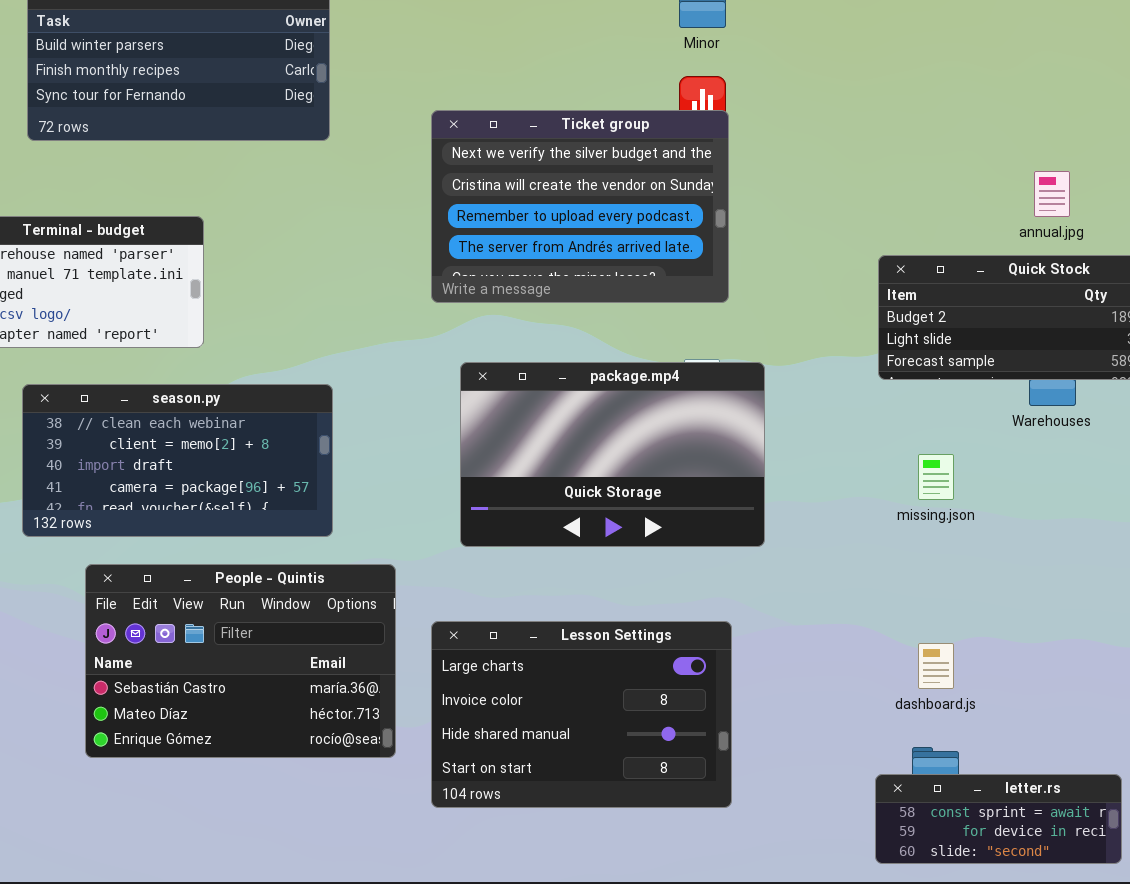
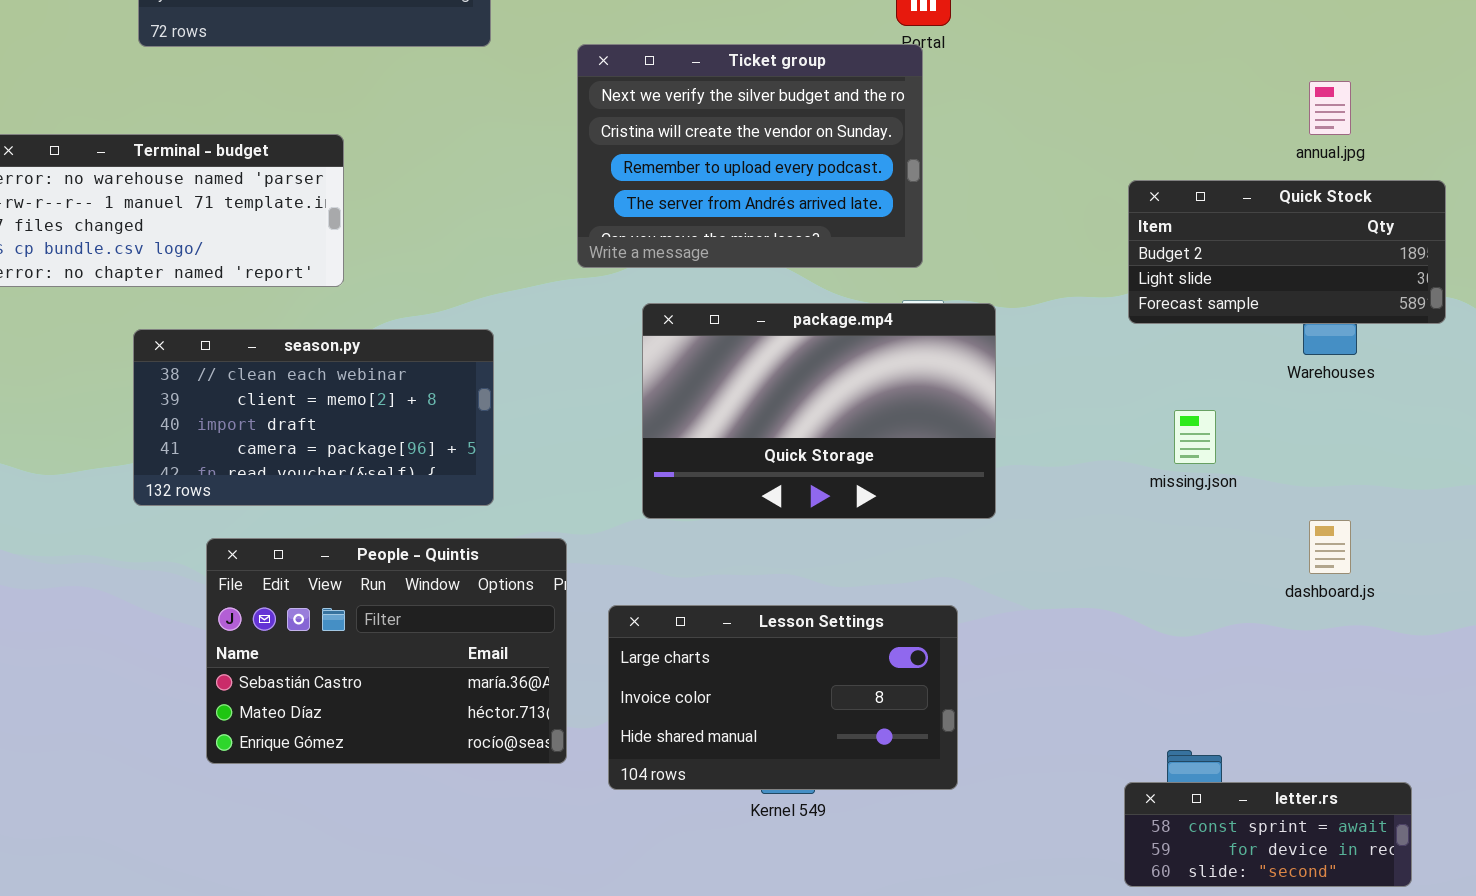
Ticket group: [431,110,729,303] -> [577,44,923,268], moved
Lesson Settings: [431,621,732,808] -> [608,605,958,790], resized
dashboard.js: [918,643,954,689] -> [1309,520,1351,574], moved

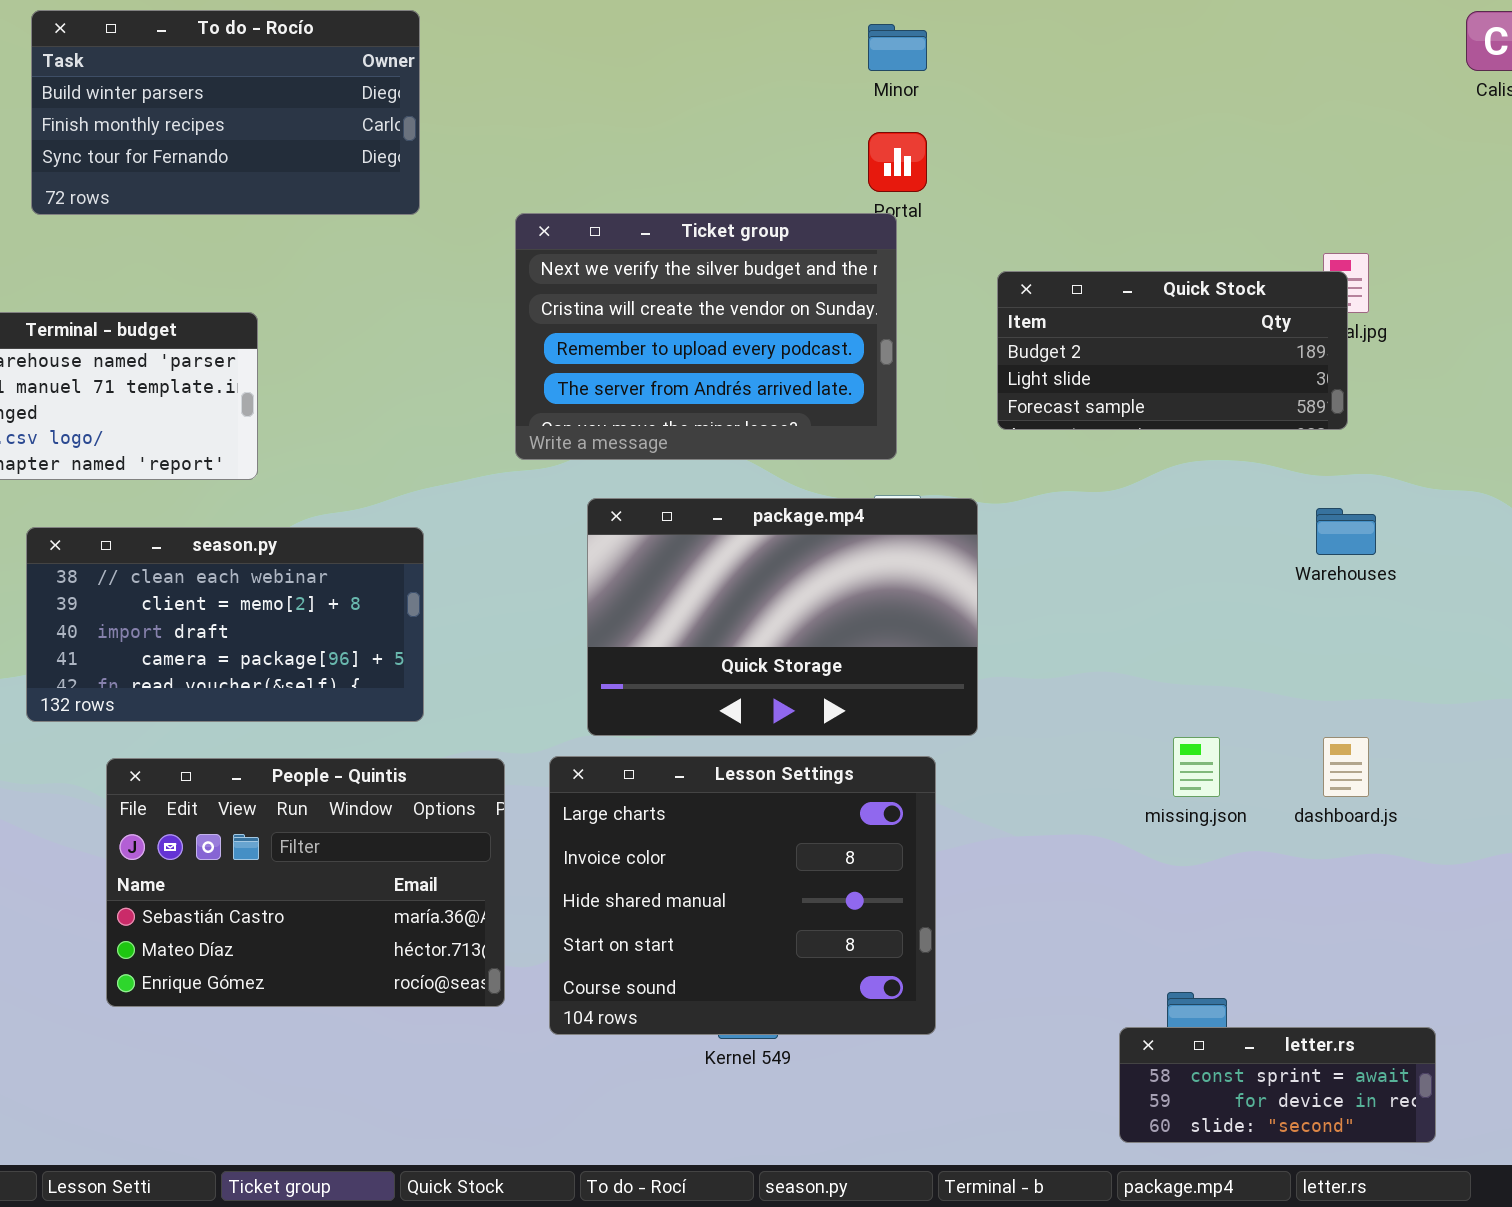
Quick Stock: [1128,180,1446,324] -> [997,271,1348,430], moved
missing.json: [1174,410,1216,464] -> [1173,737,1220,797], moved
Lesson Settings: [608,605,958,790] -> [549,756,936,1035], resized

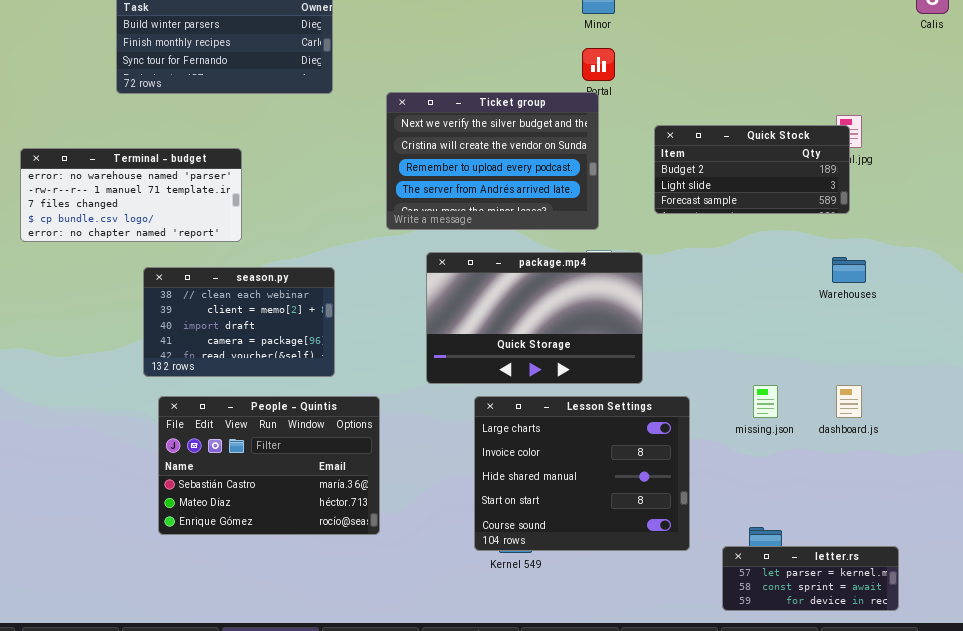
season.py: [26,527,424,722] -> [143,267,335,377], resized
Lesson Settings: [549,756,936,1035] -> [474,396,690,551], moved
letter.rs: [1119,1027,1436,1143] -> [722,546,899,611], scrolled up 1 row

